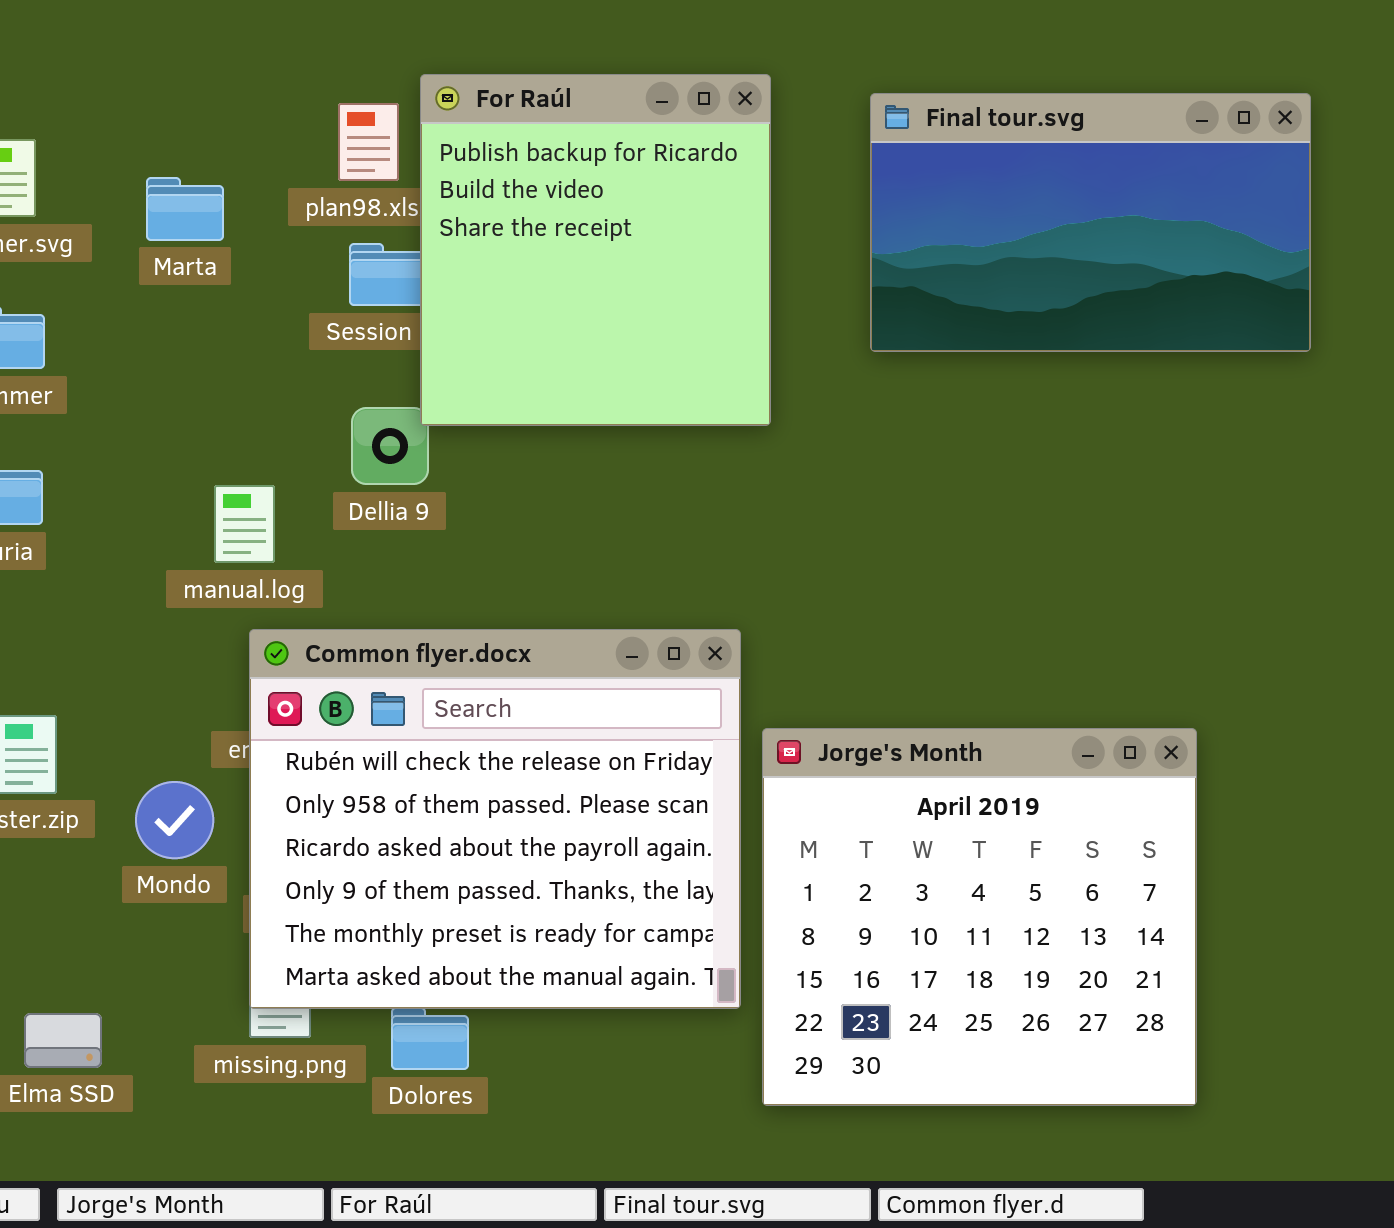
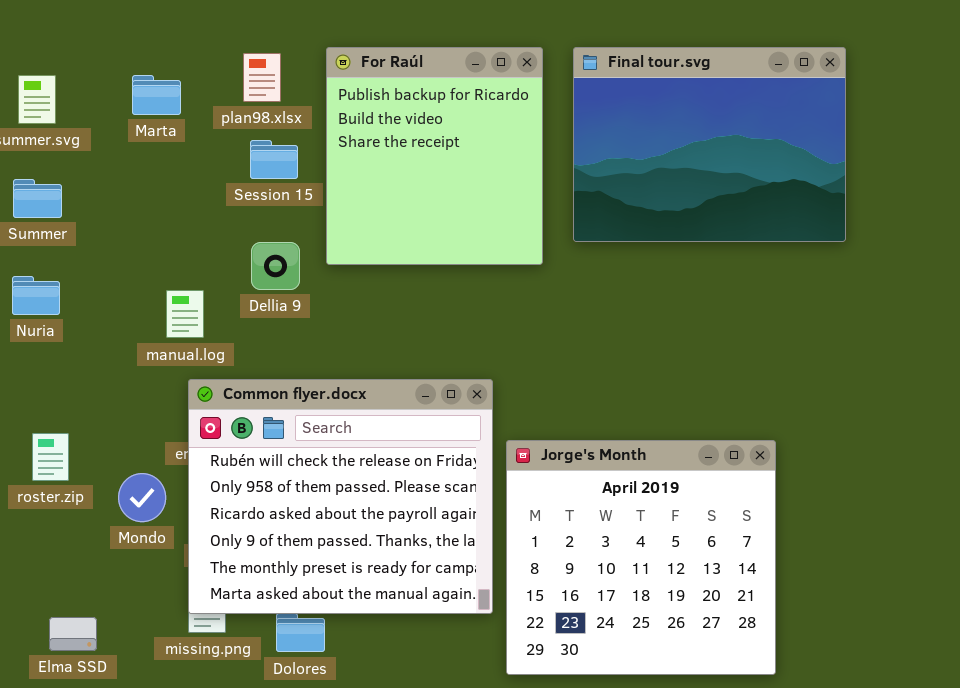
For Raúl: [420,74,771,426] -> [326,47,543,265], moved
Final tour.svg: [870,93,1311,352] -> [573,47,846,242], resized
Marta: [146,177,224,241] -> [132,75,181,115], moved

